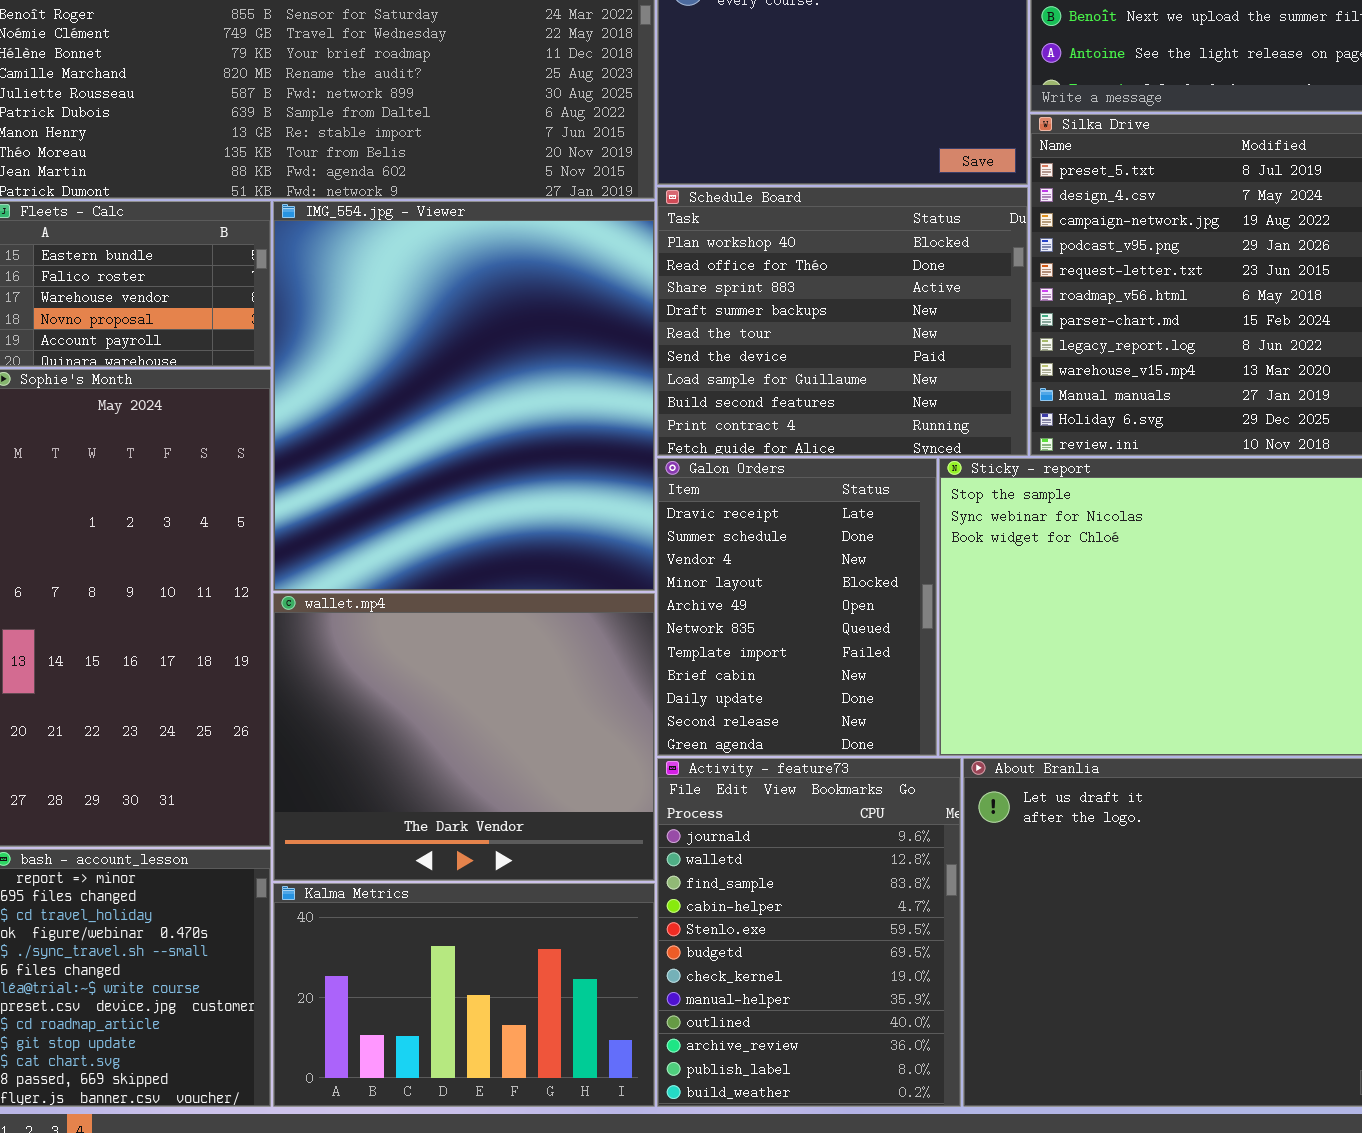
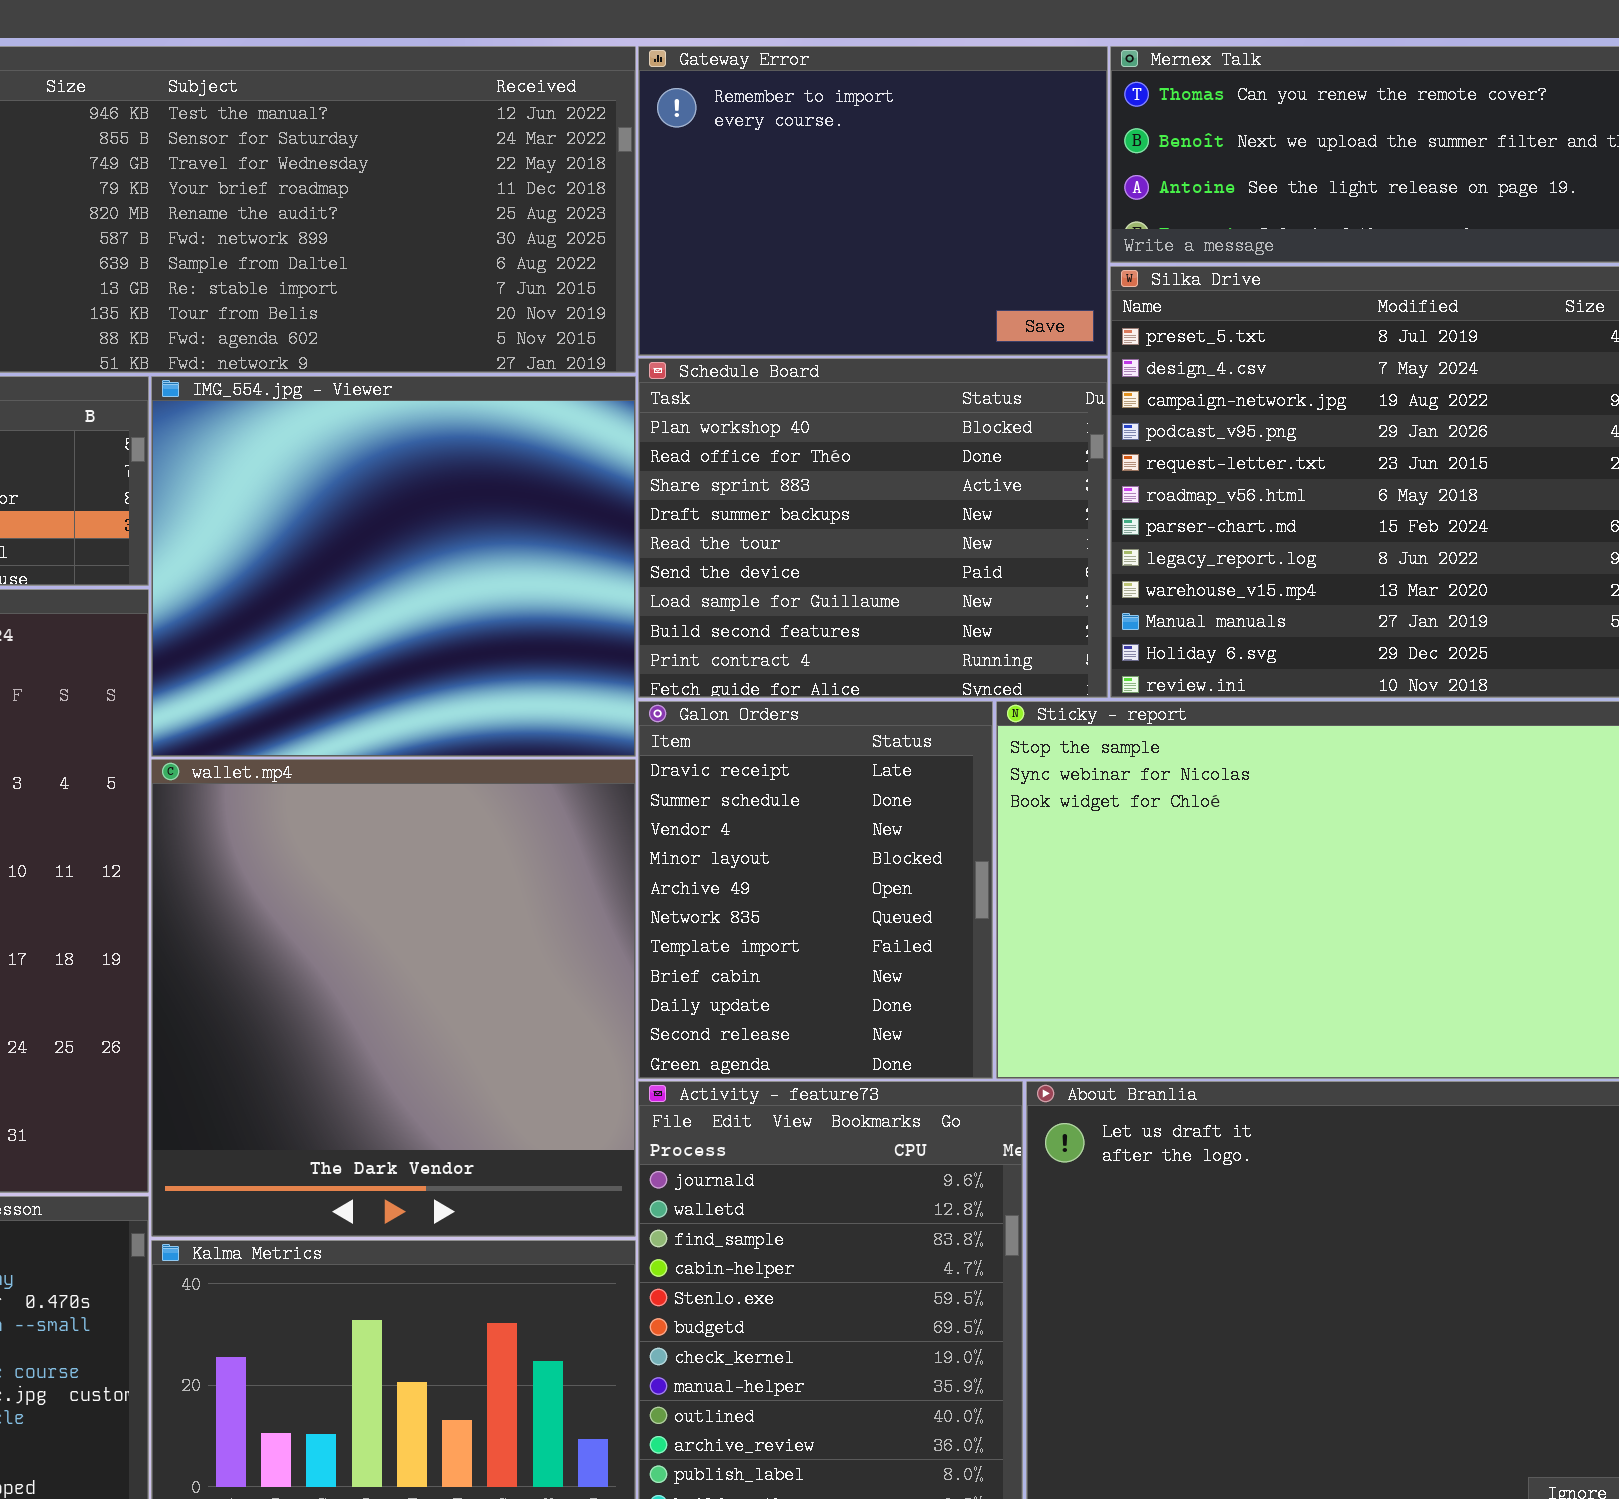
IMG_554.jpg - Viewer: [273,201,655,591] -> [151,376,636,757], resized
wallet.mp4: [273,593,655,881] -> [151,759,636,1237], resized

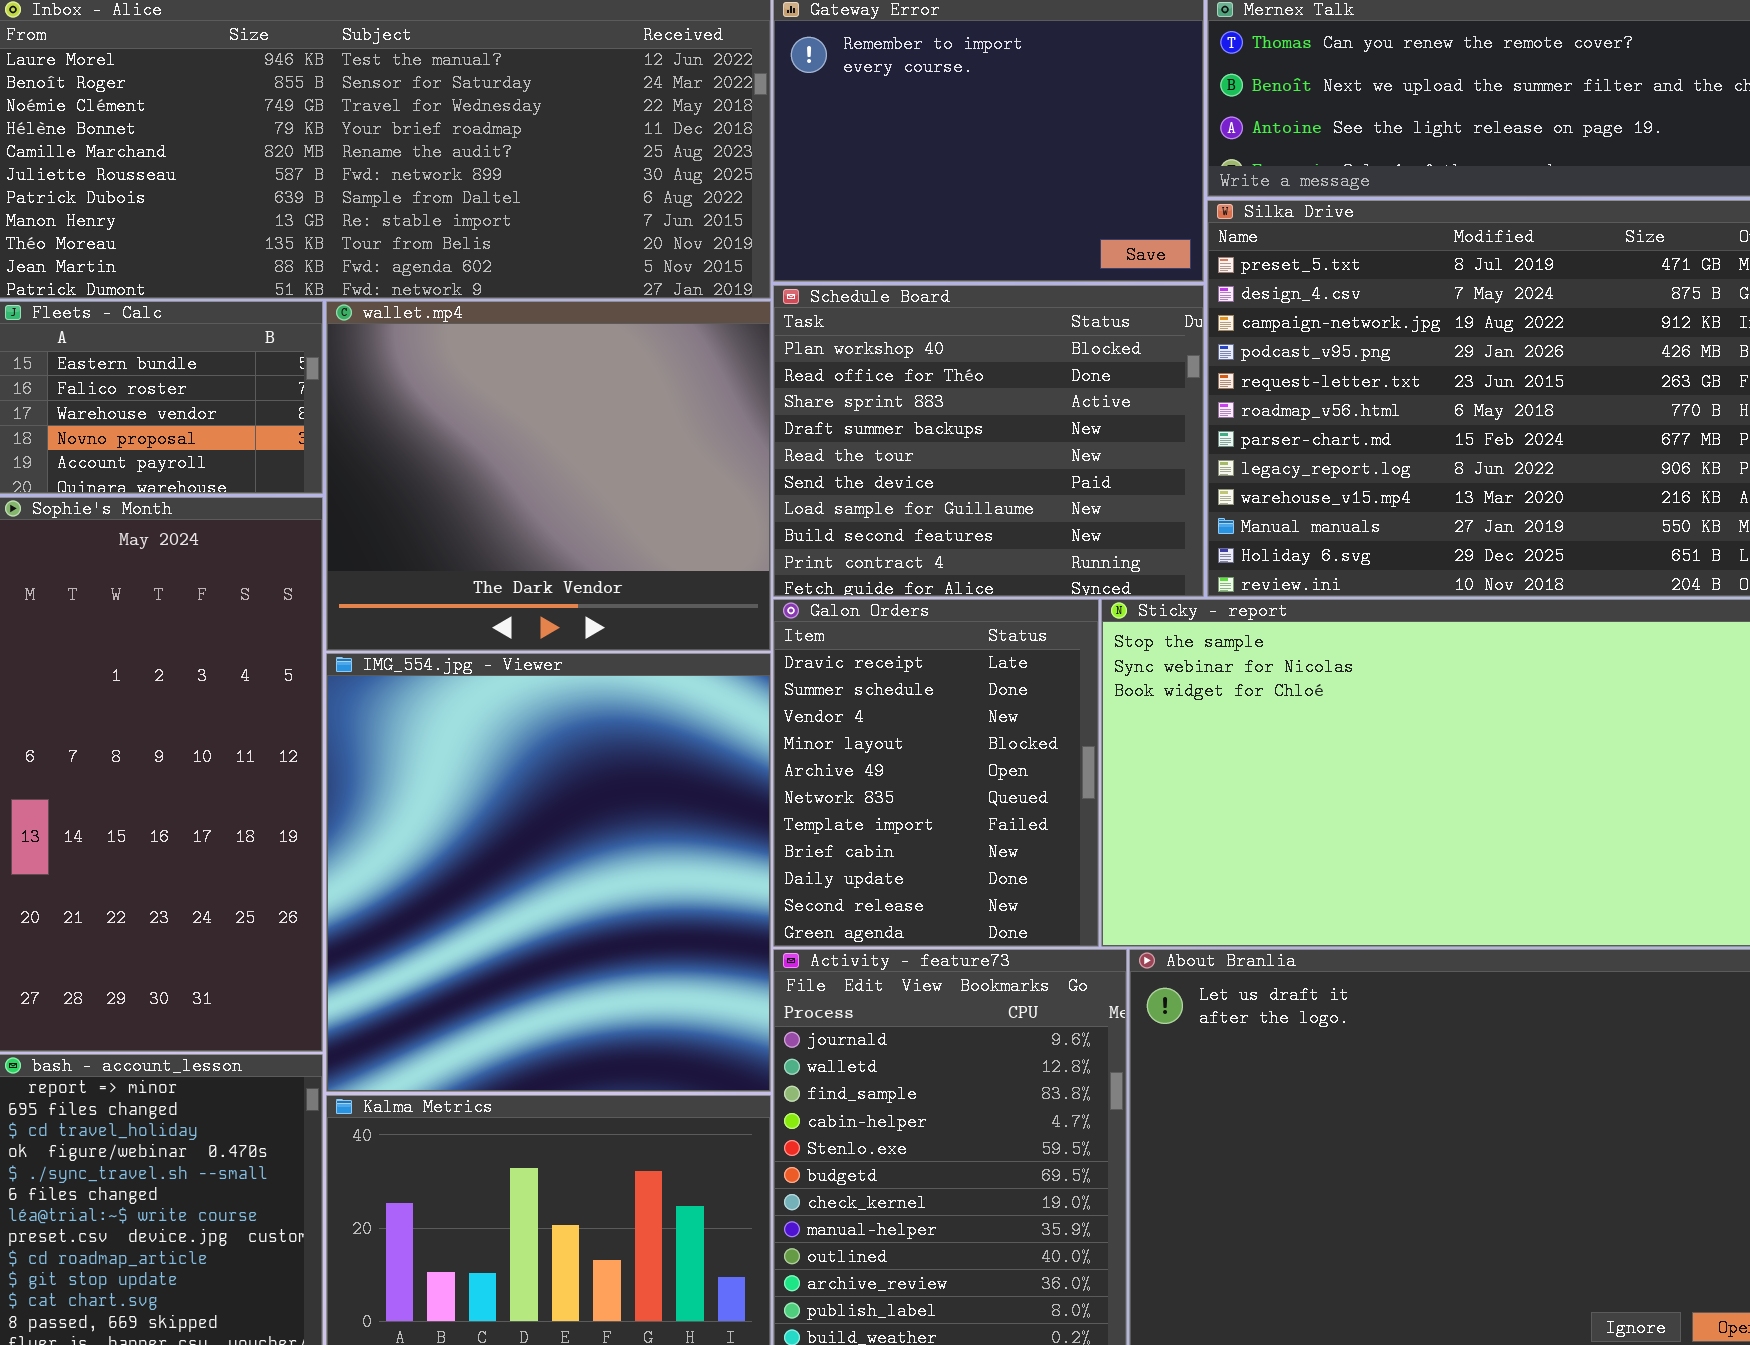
IMG_554.jpg - Viewer: [151,376,636,757] -> [326,653,771,1092], moved, resized
wallet.mp4: [151,759,636,1237] -> [326,301,771,651], moved, resized

